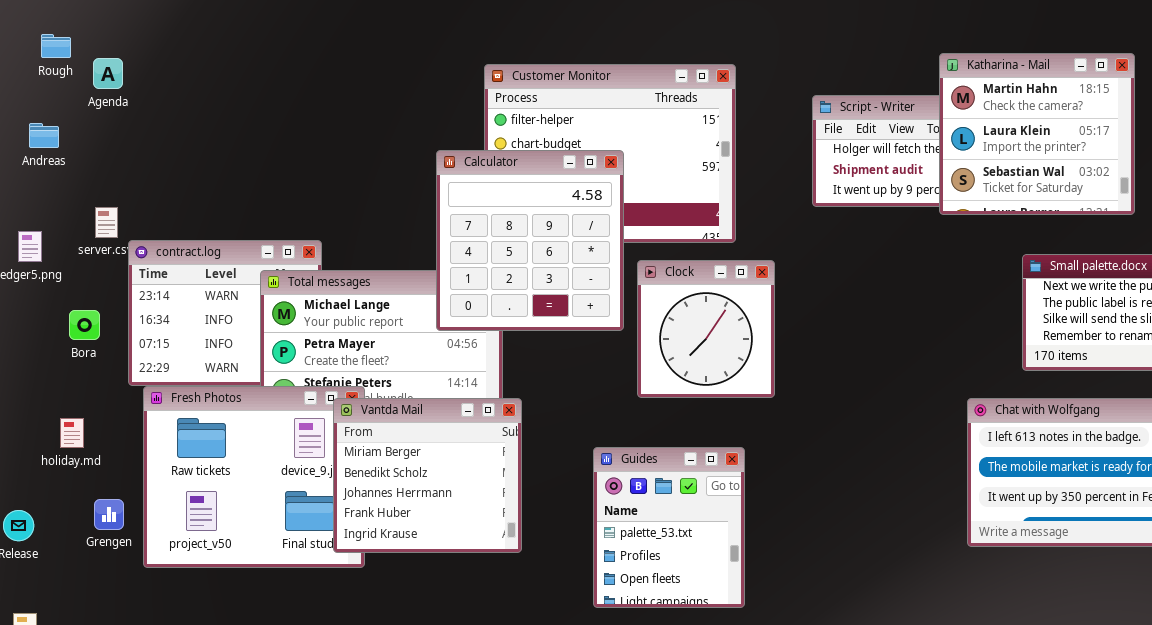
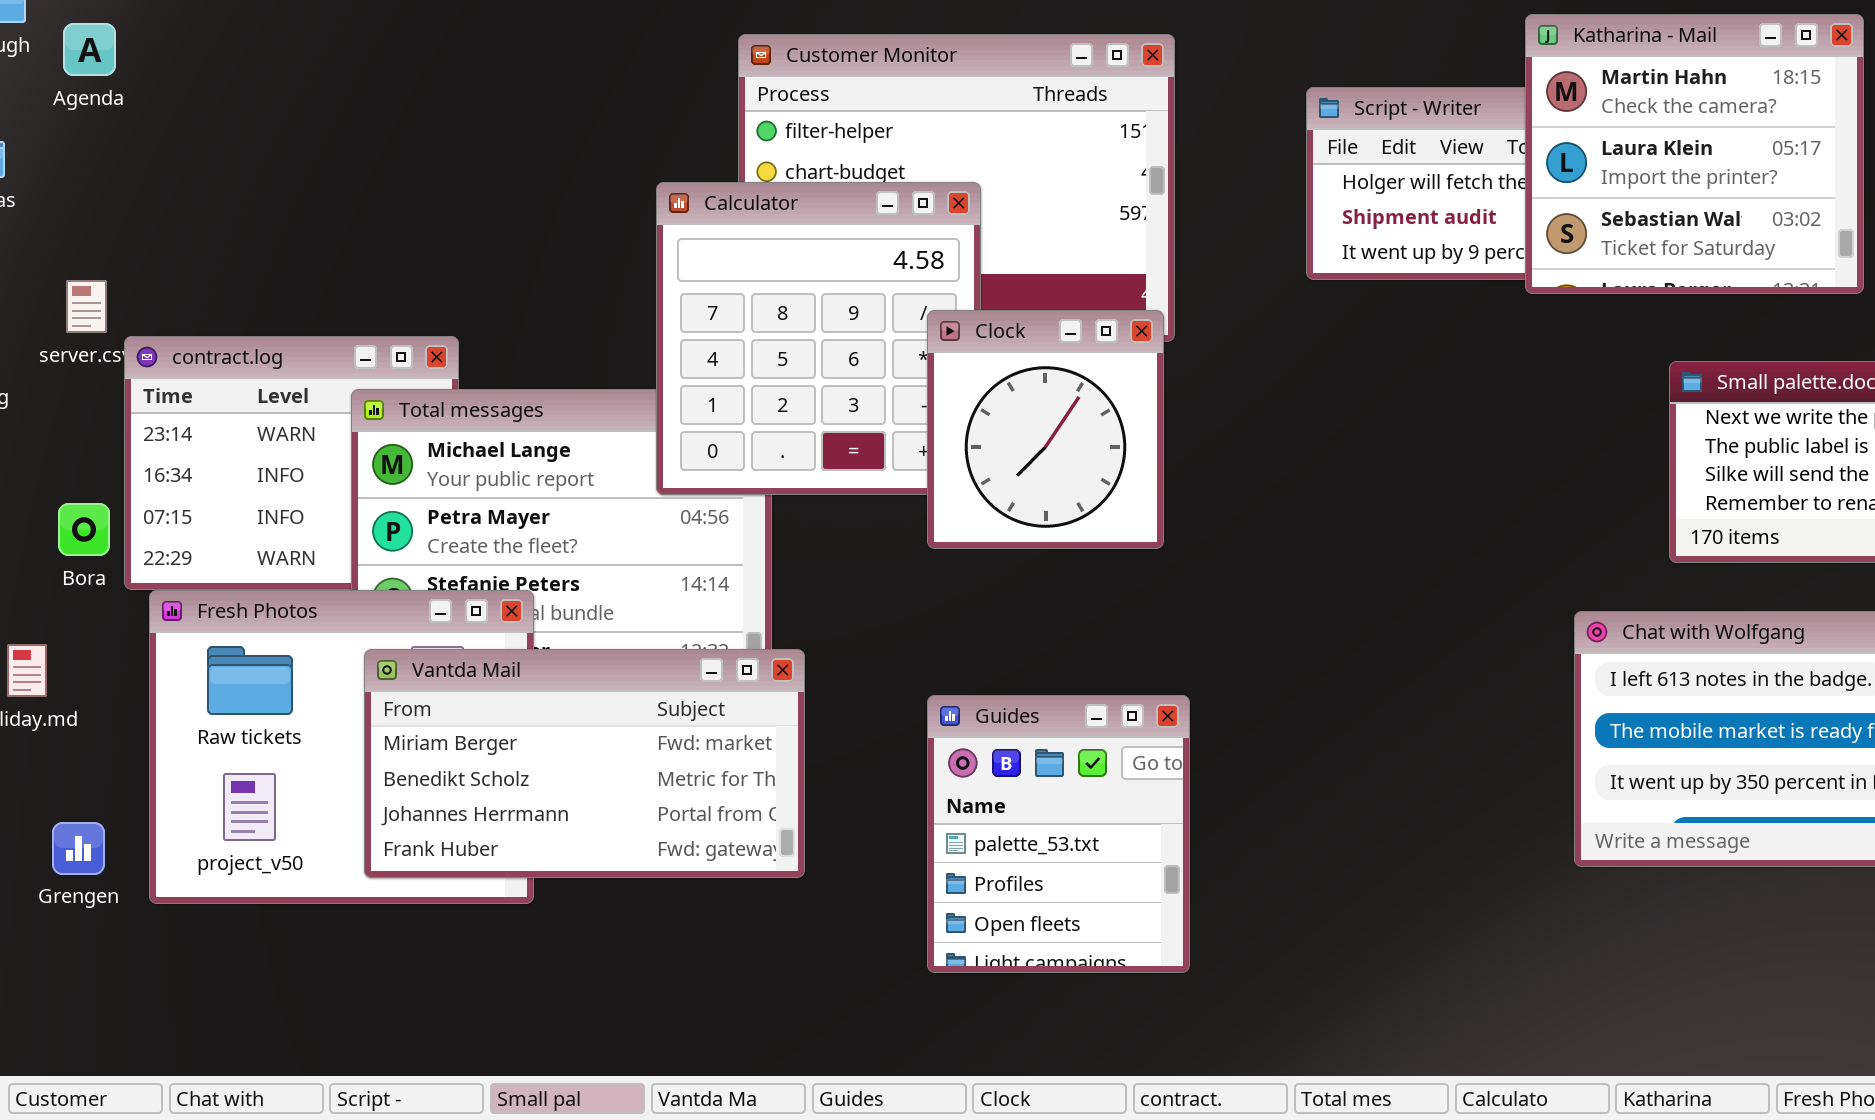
Clock: [637,260,775,398] -> [927,310,1164,549], moved
Bora: [69,310,100,340] -> [58,503,110,556], moved
Vantda Mail: [333,398,522,553] -> [364,649,805,878], resized
Grengen: [94,499,124,530] -> [52,822,105,875], moved

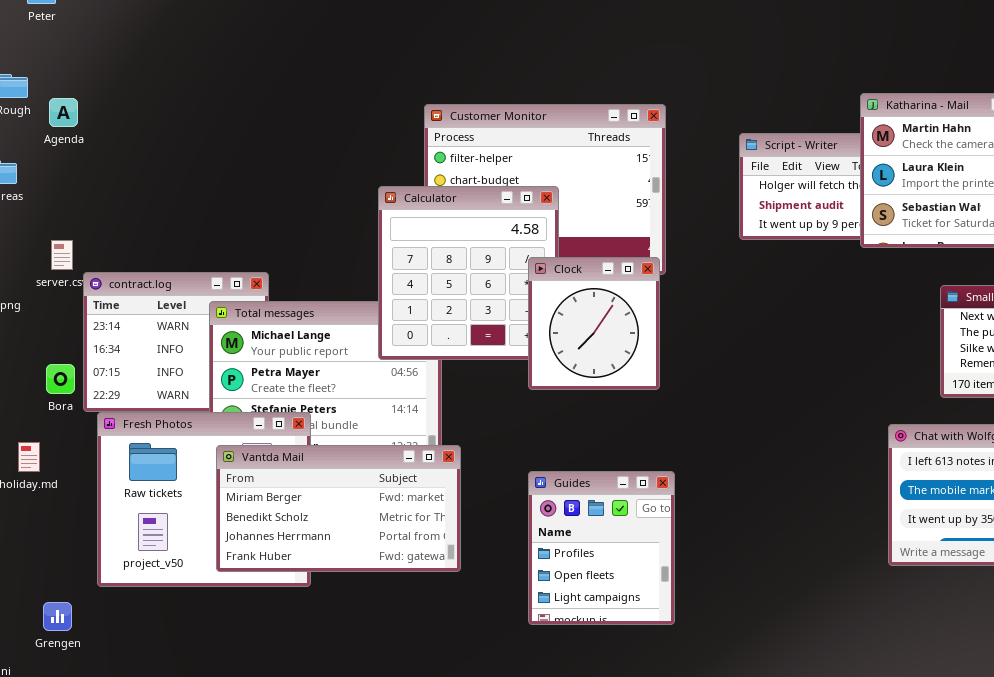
Guides: [927,695,1190,973] -> [528,471,675,625], scrolled down 1 row
Grengen: [52,822,105,875] -> [43,602,72,631], moved

